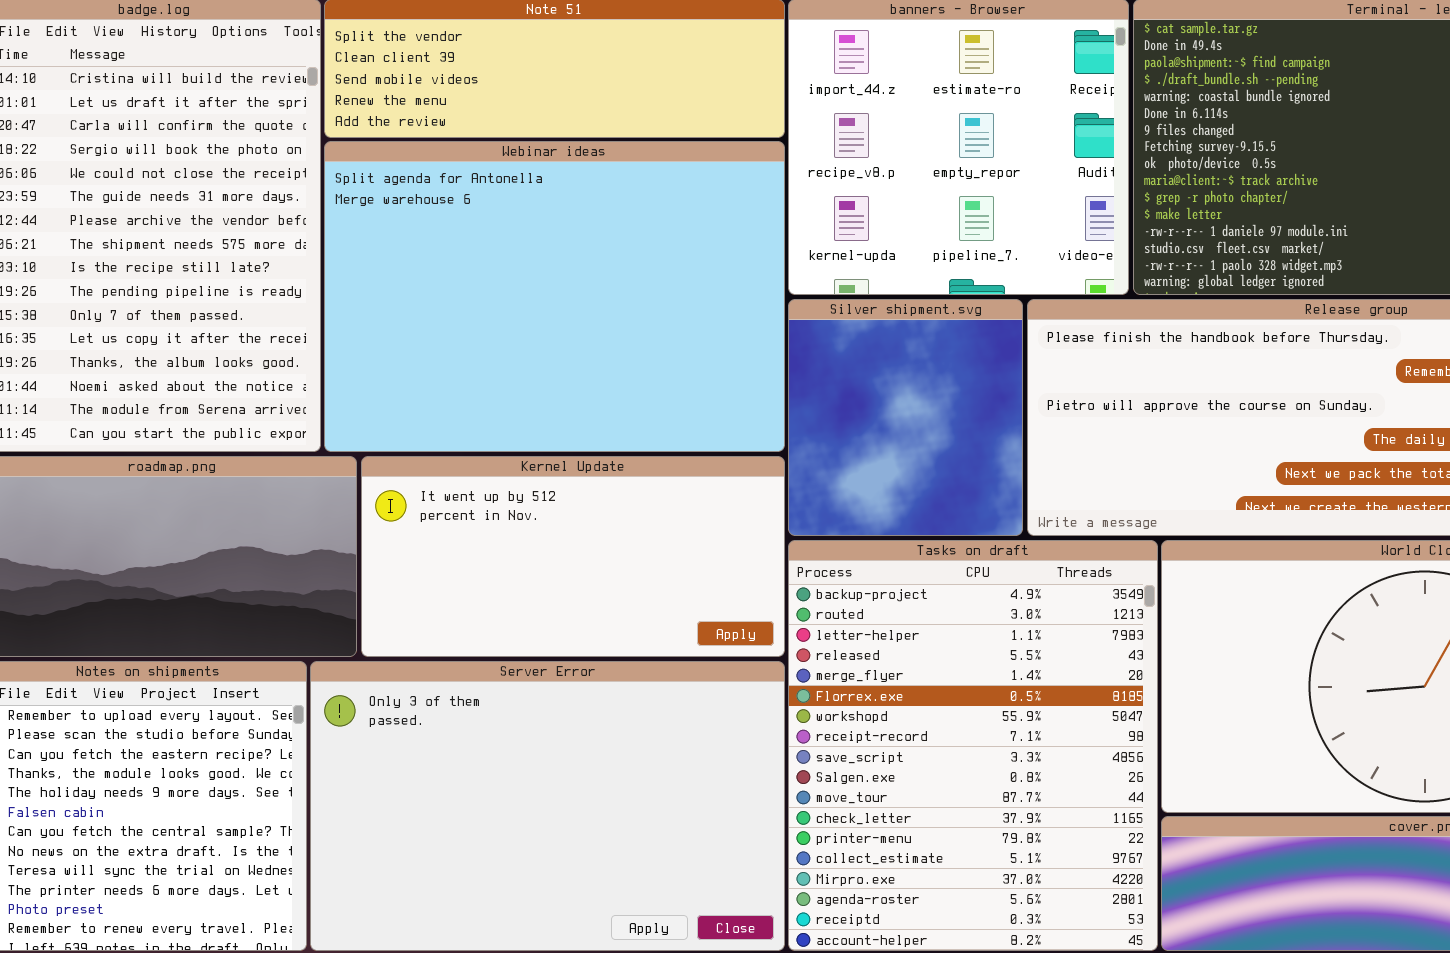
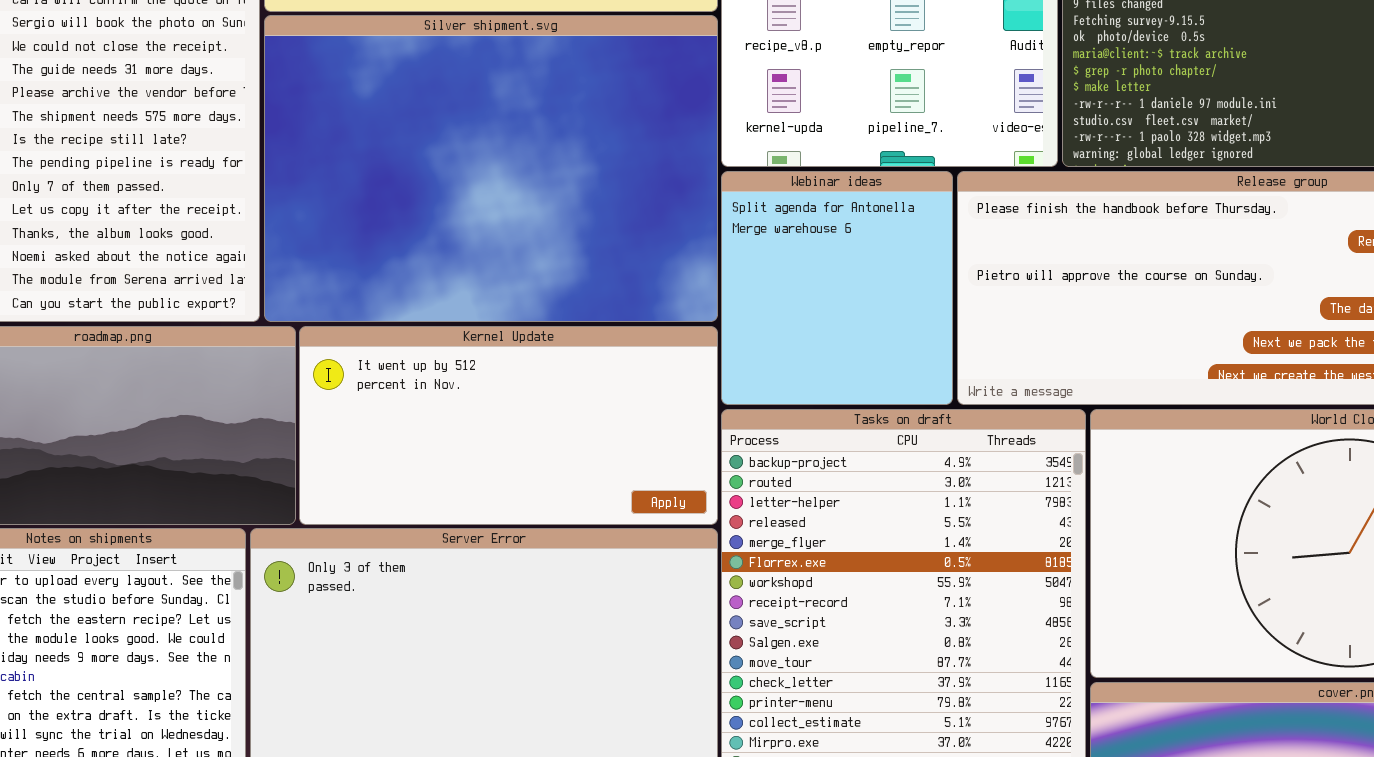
Webinar ideas: [324,141,785,452] -> [721,171,953,405], moved, resized
Silver shipment.svg: [788,299,1023,536] -> [264,15,718,322], moved, resized

